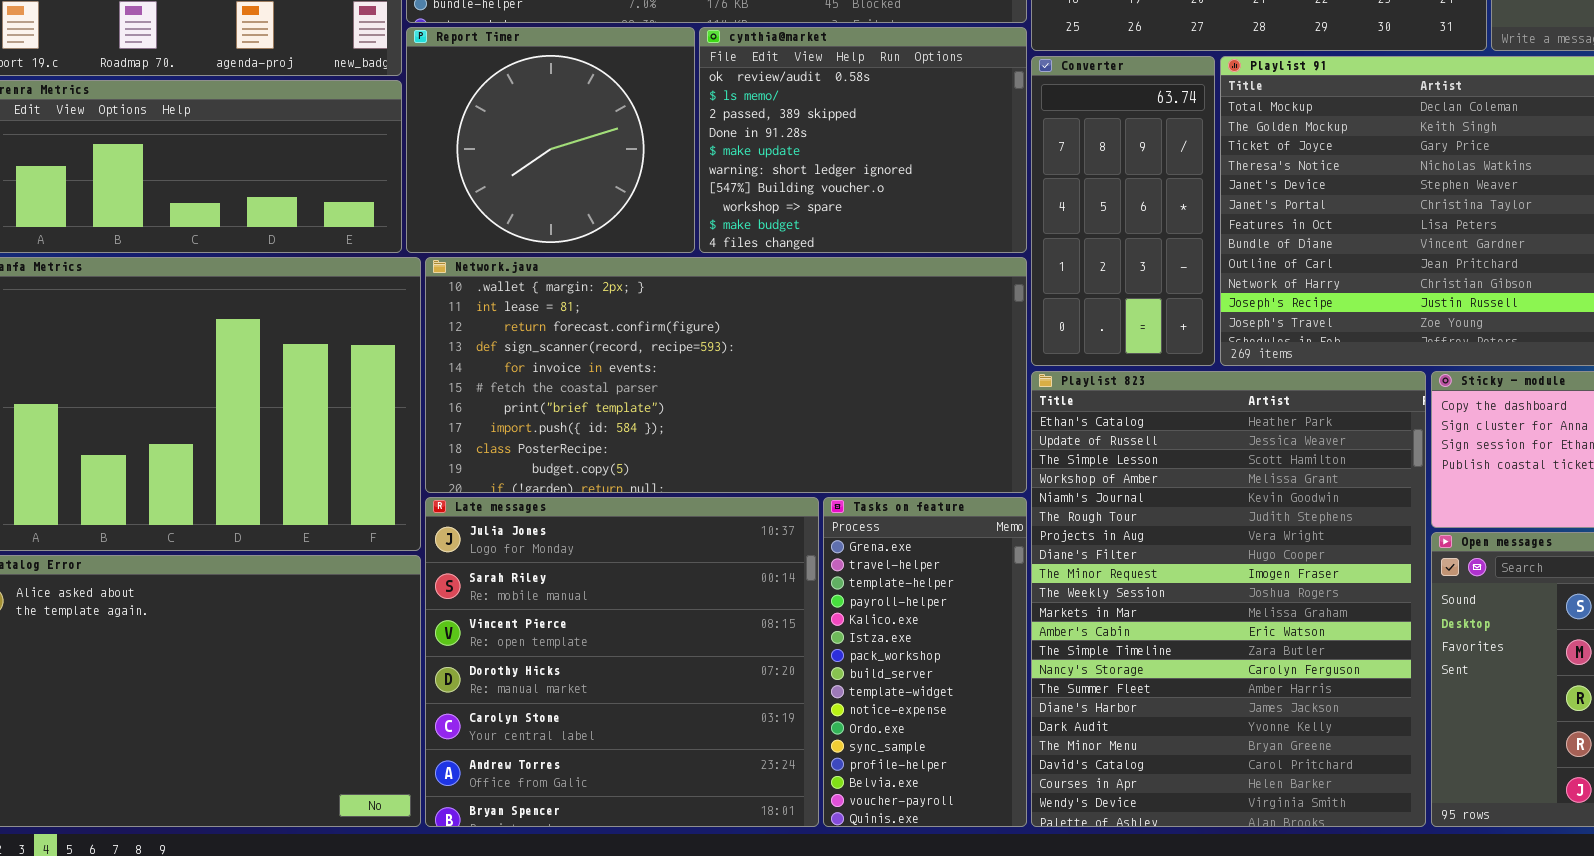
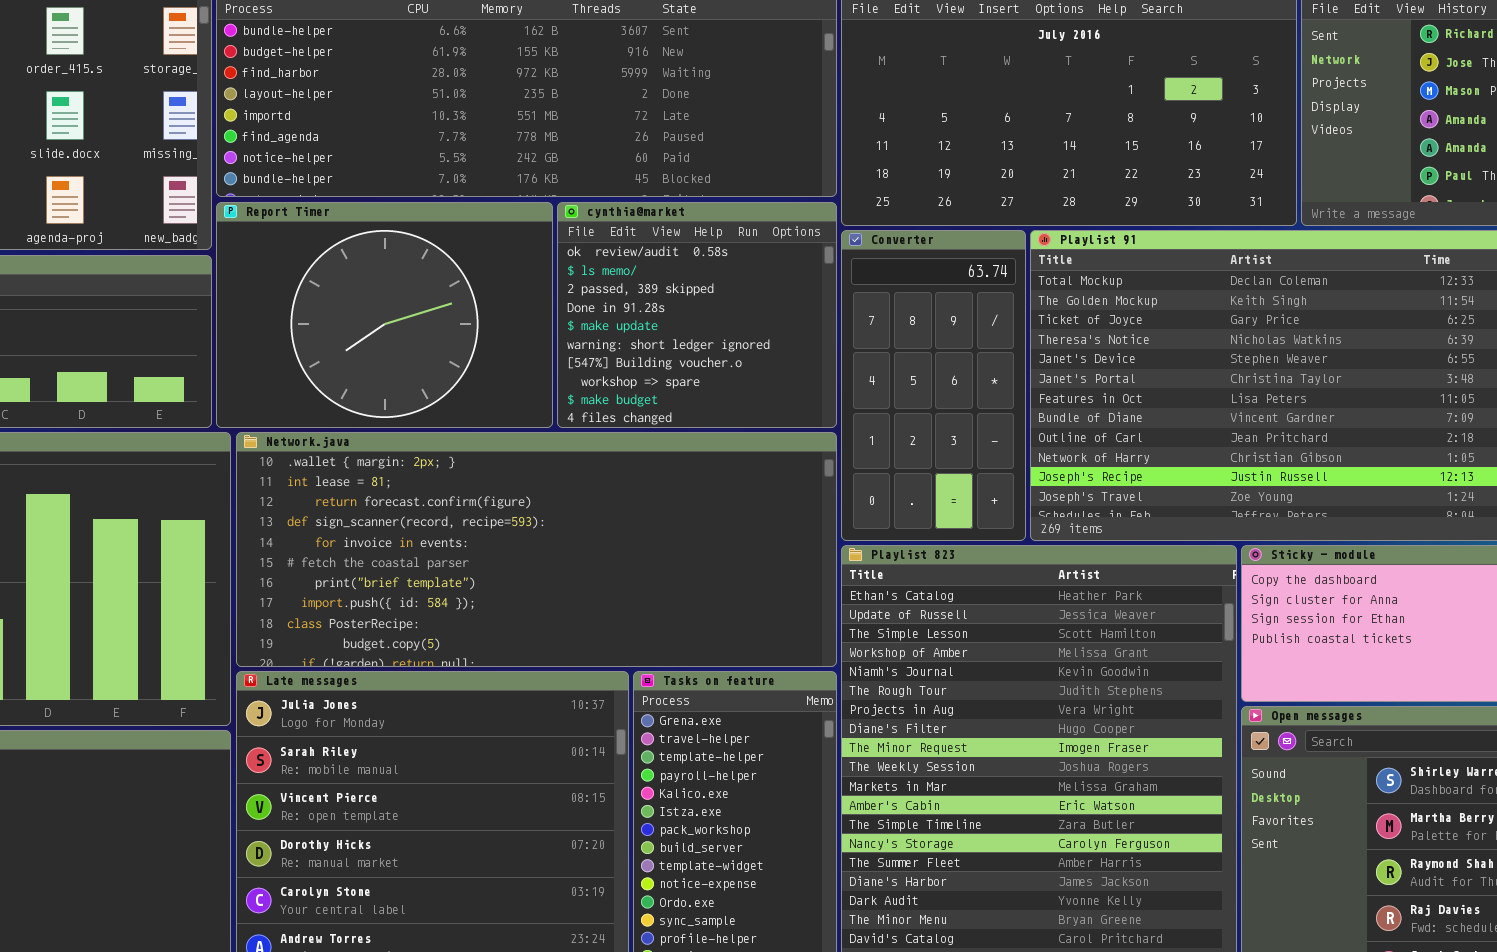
Report Timer: [406,27,695,253] -> [216,202,553,428], resized
cynthia@market: [699,27,1027,253] -> [557,202,837,428], resized

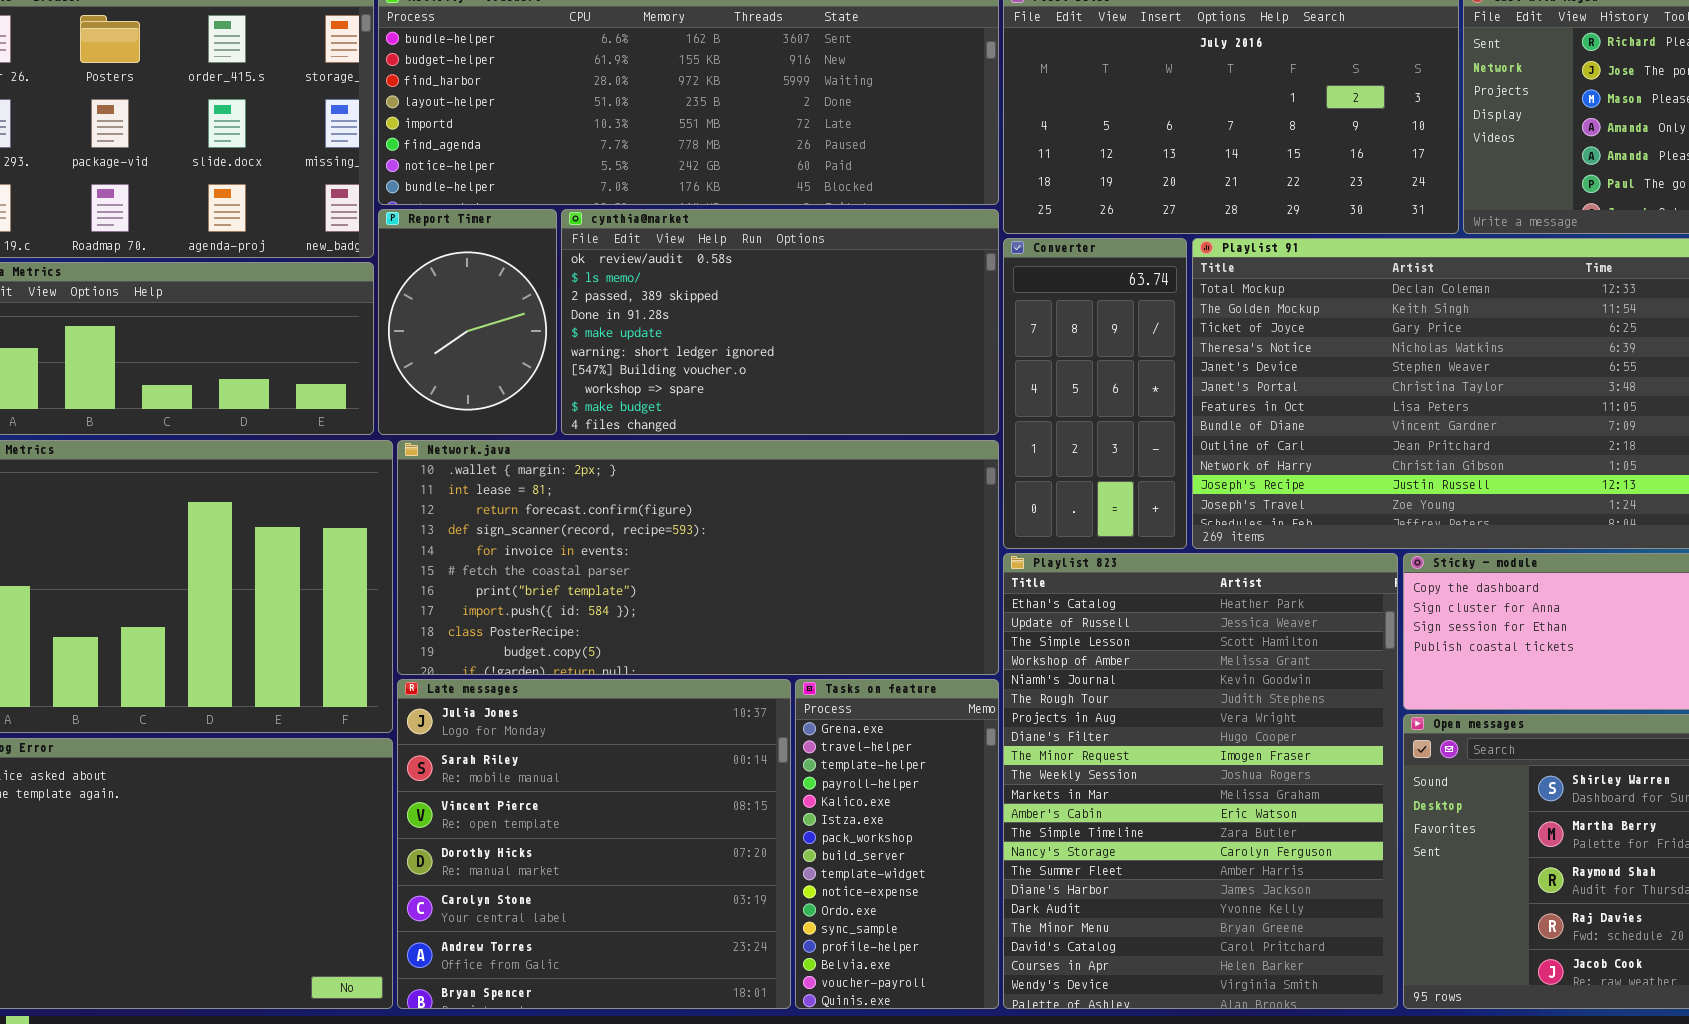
Report Timer: [216,202,553,428] -> [378,209,557,435], resized
cynthia@market: [557,202,837,428] -> [561,209,999,435], resized

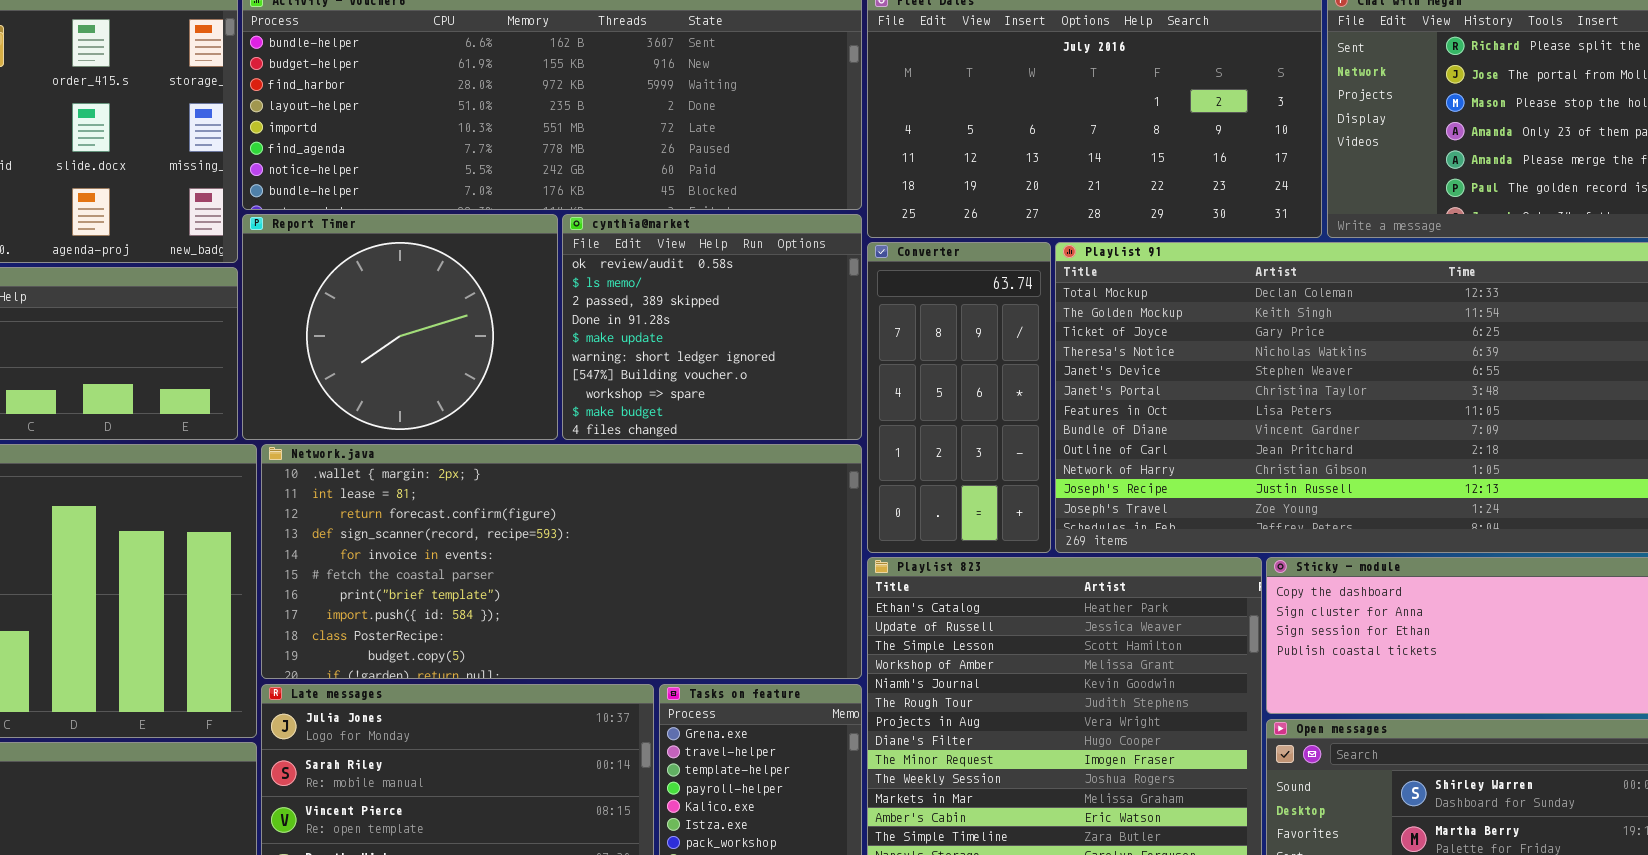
Report Timer: [378,209,557,435] -> [242,214,558,440], resized
cynthia@market: [561,209,999,435] -> [562,214,862,440], resized

